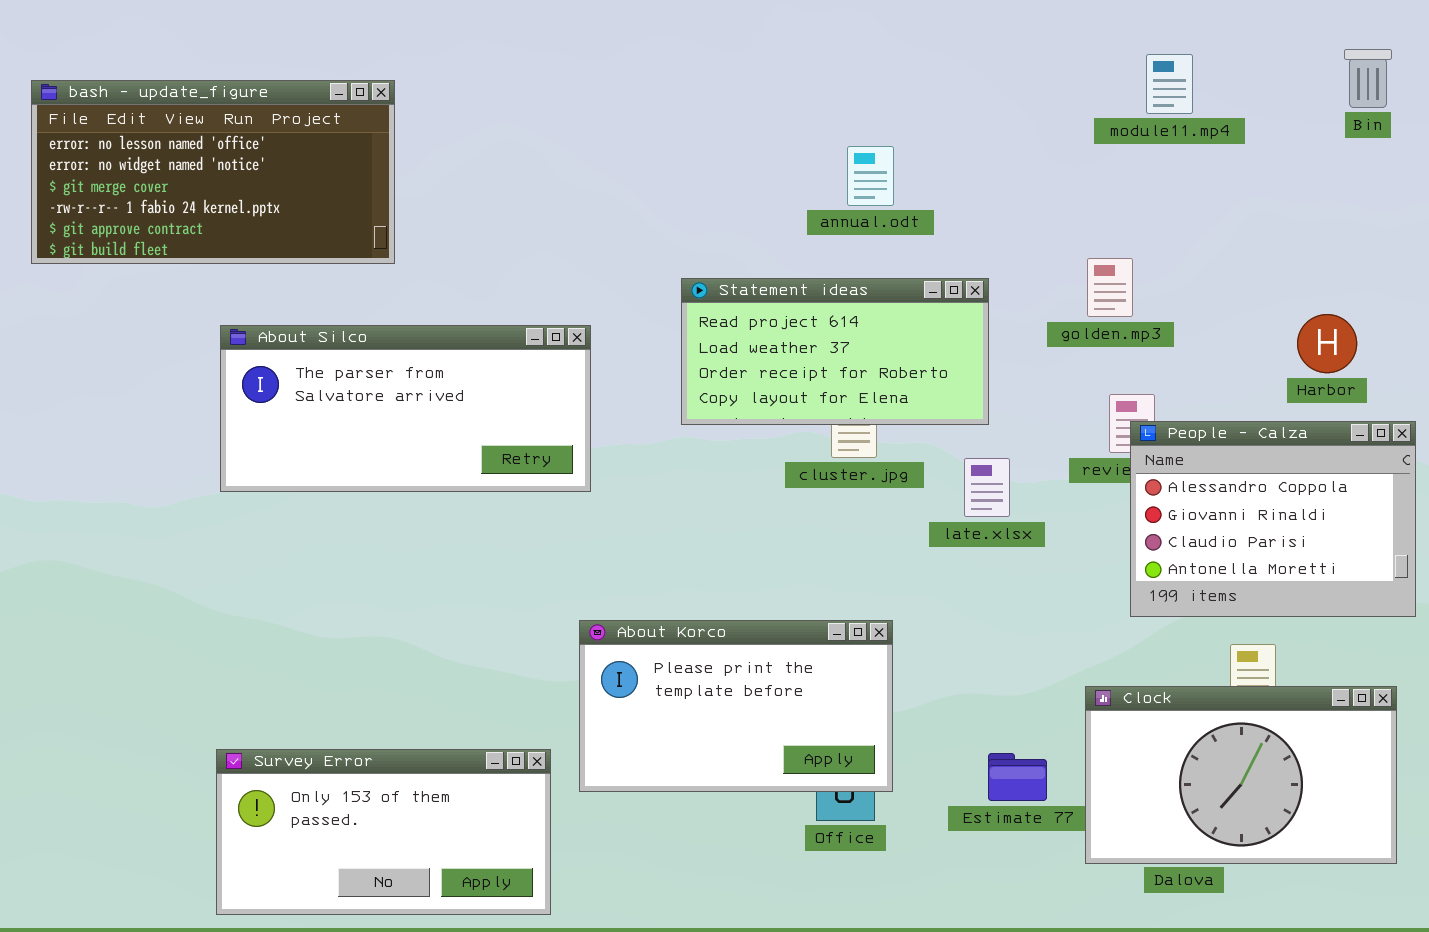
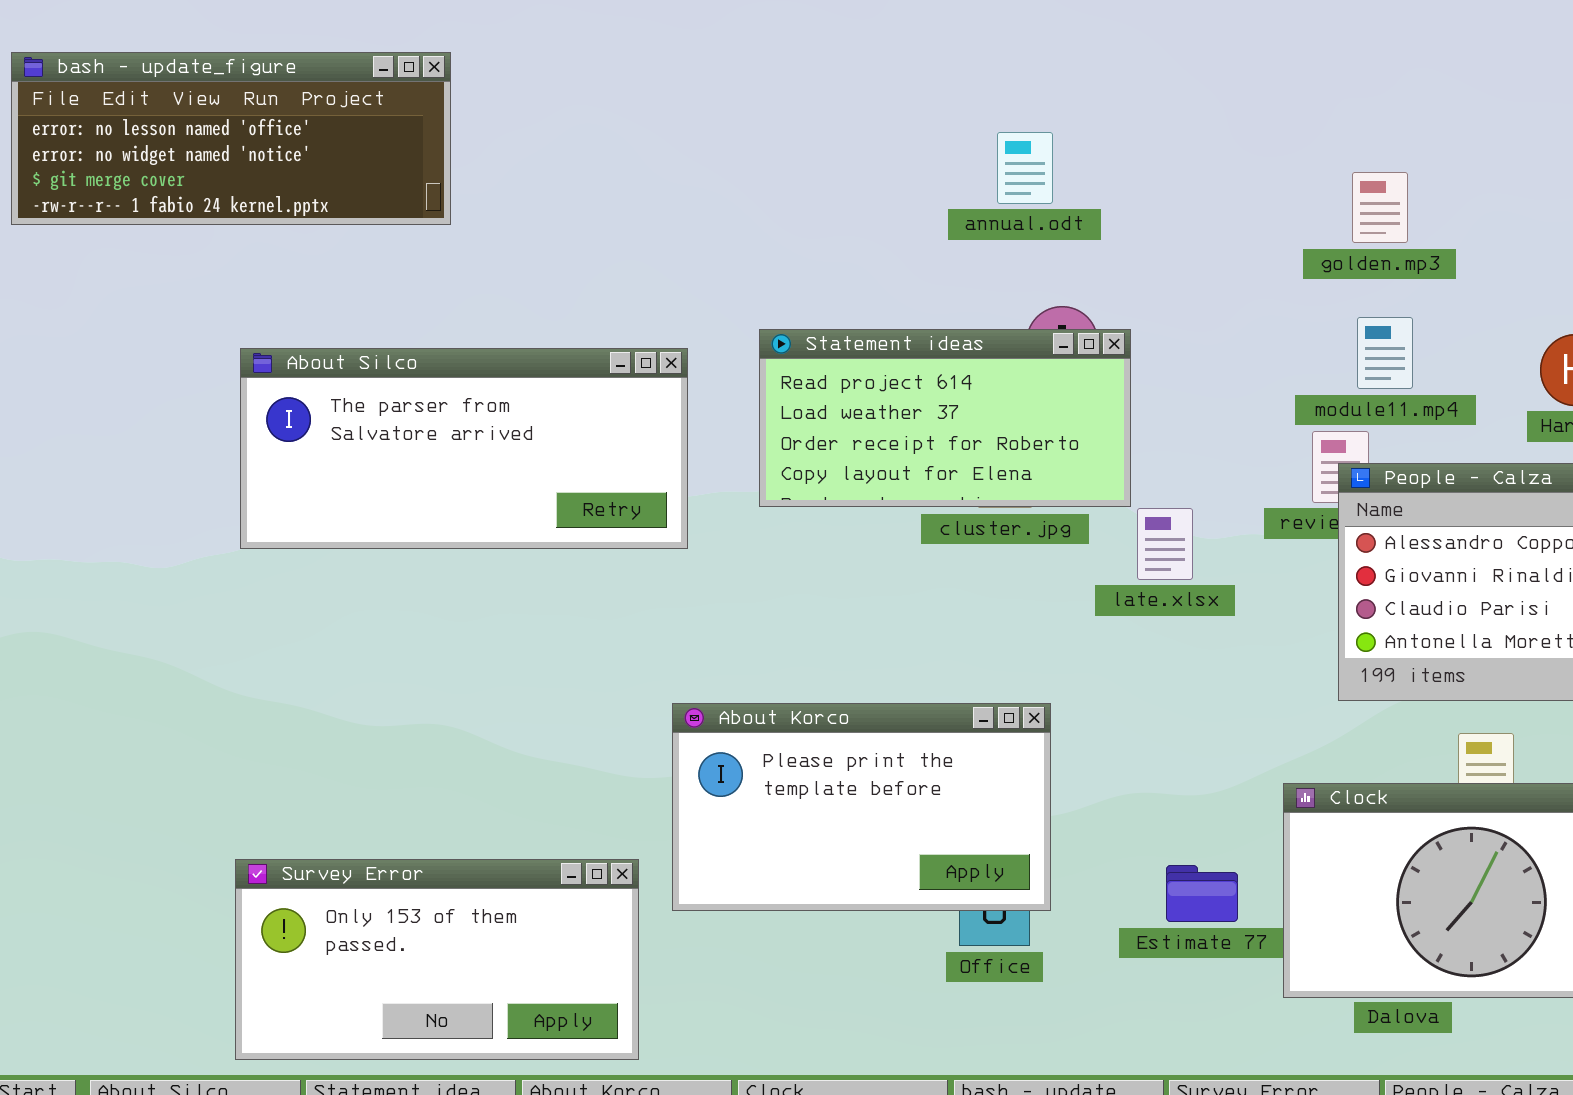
module11.mp4: [1146,54,1193,114] -> [1357,317,1413,389], moved
bash - update_figure: [31,80,395,264] -> [11,52,451,225], resized
golden.mp3: [1087,258,1133,317] -> [1352,172,1408,243], moved
Statement ideas: [681,278,989,425] -> [759,329,1131,507], moved

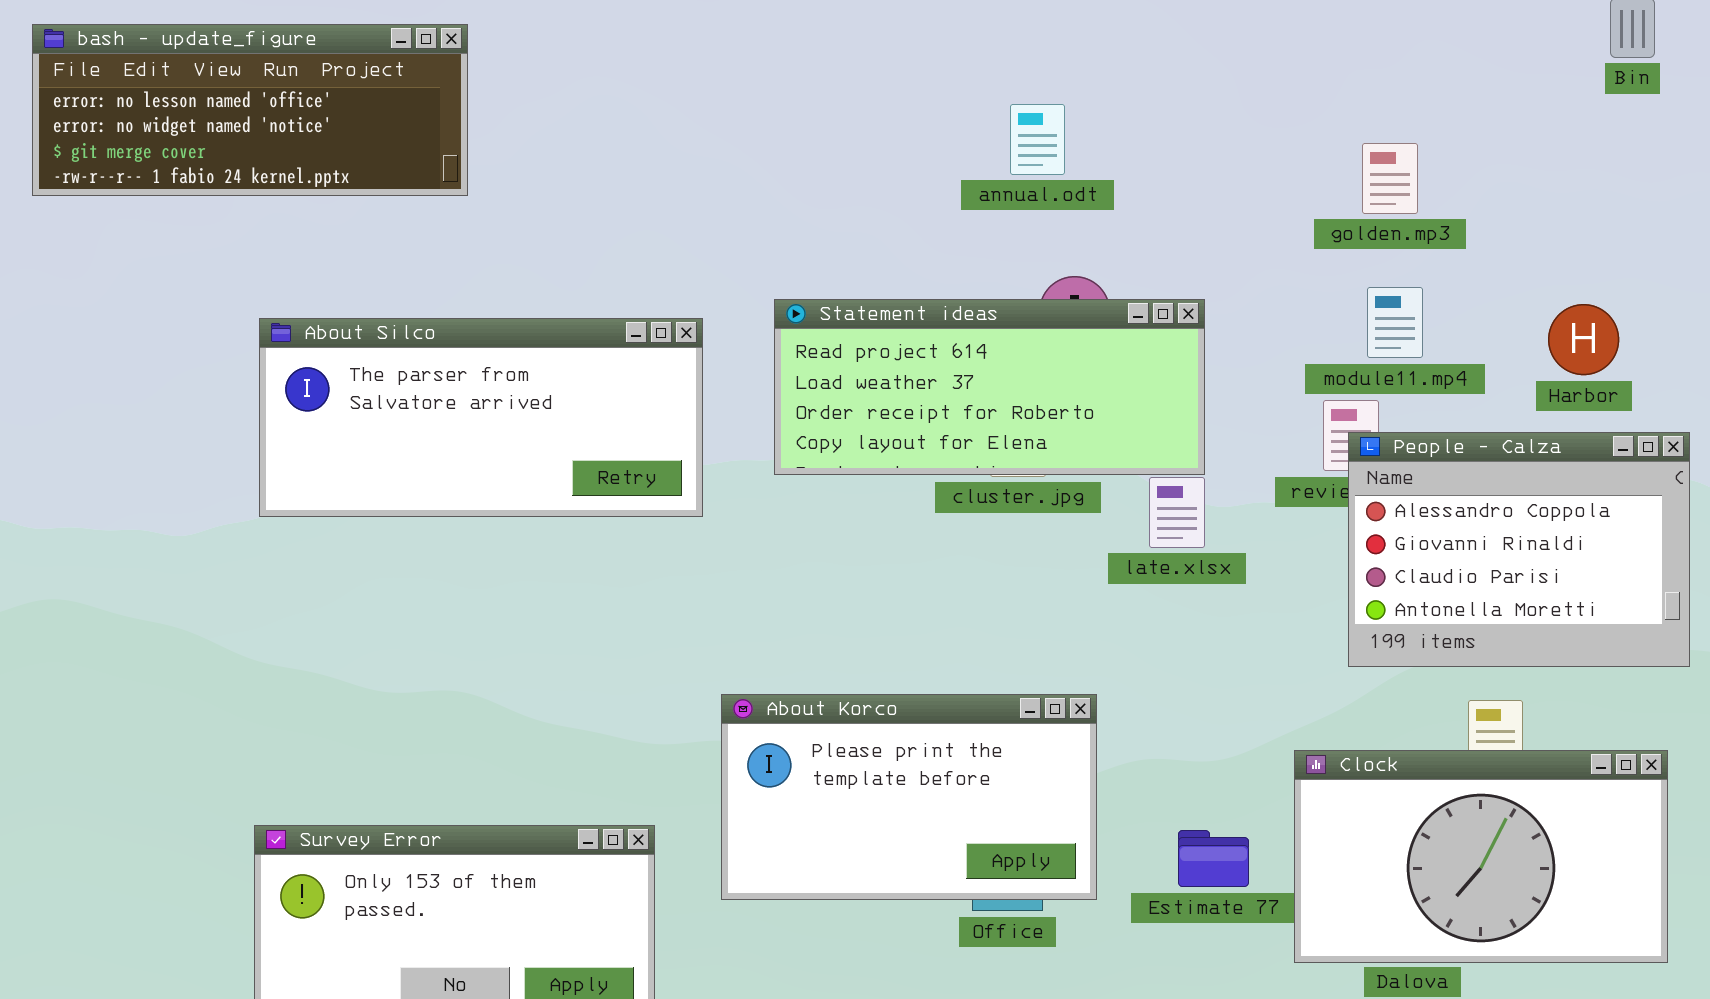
Statement ideas: [759,329,1131,507] -> [774,299,1205,475], resized
About Korco: [672,703,1051,911] -> [721,694,1097,900], moved

